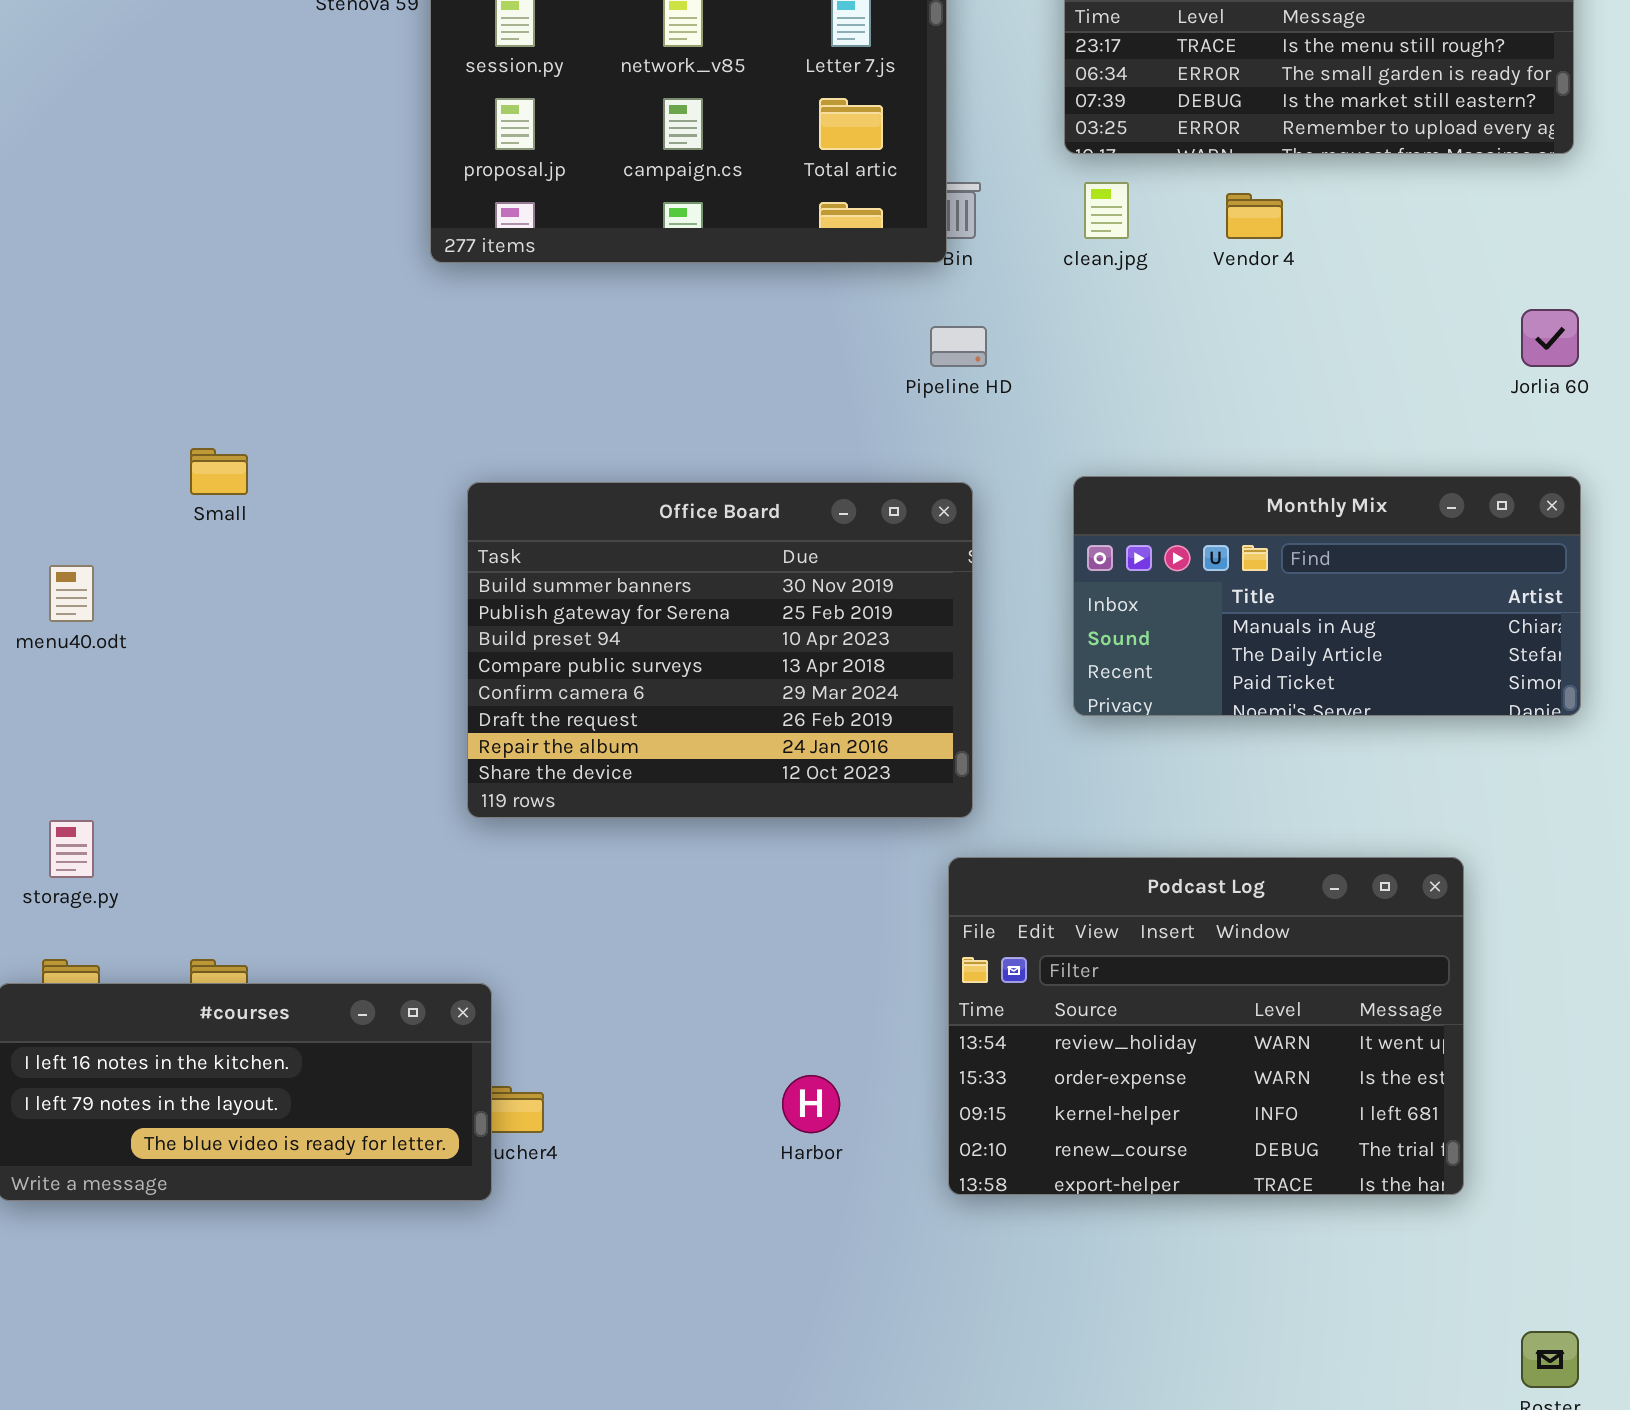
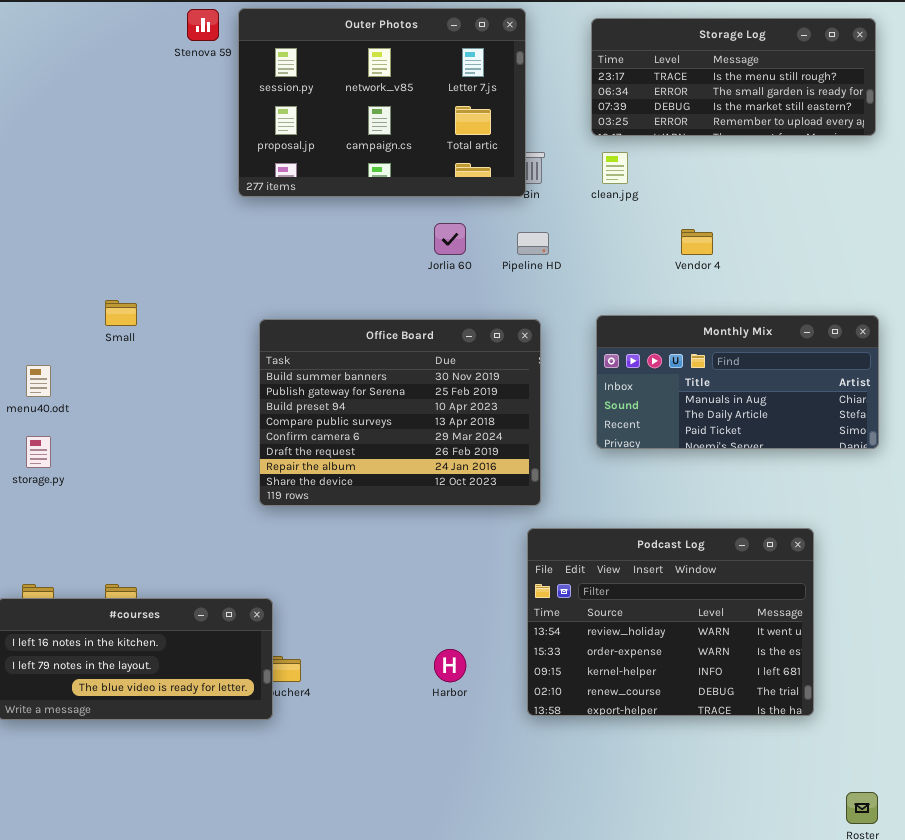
Vendor 4: [1226,193,1283,239] -> [681,229,713,255], moved
Jorlia 60: [1521,309,1579,367] -> [434,223,466,255], moved
storage.py: [49,820,94,878] -> [26,436,51,468], moved

